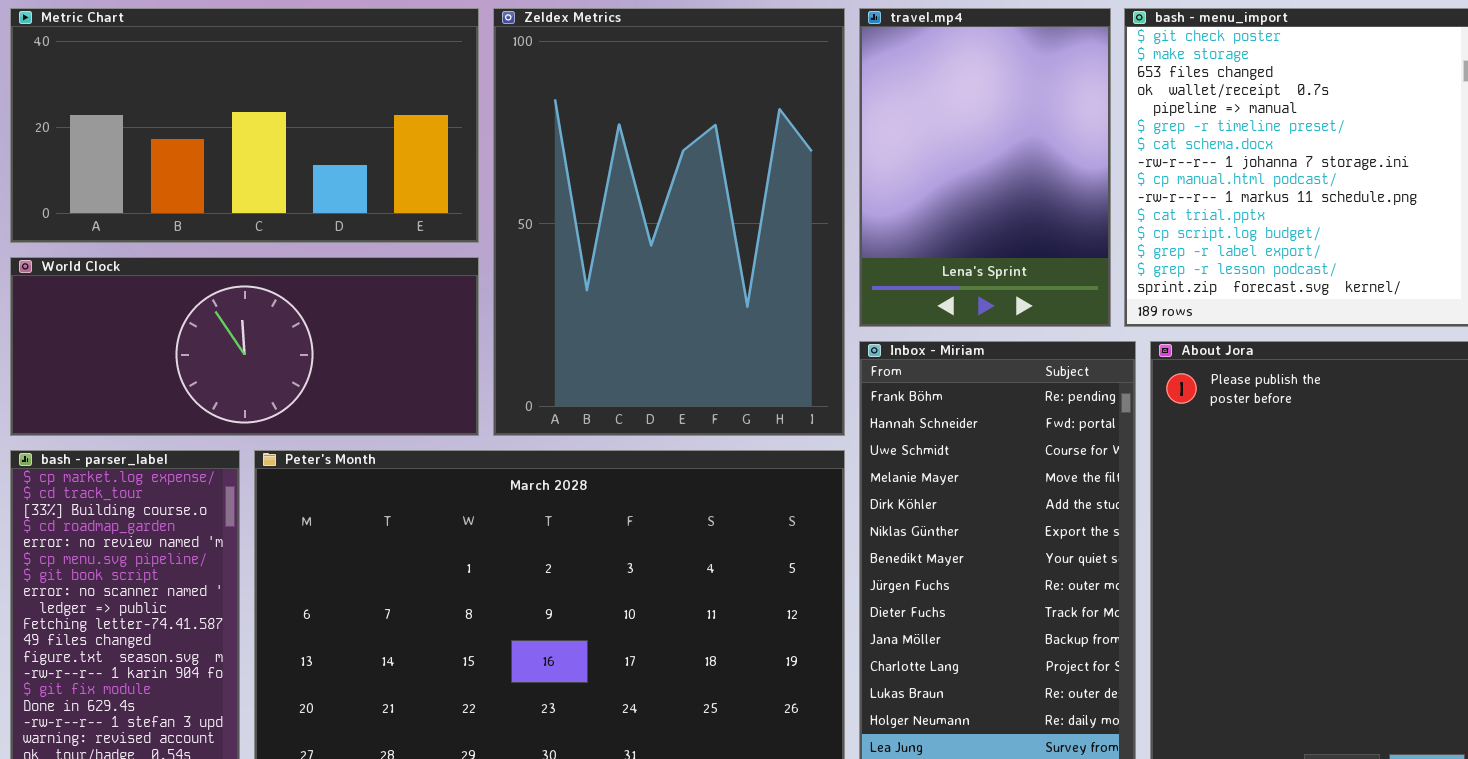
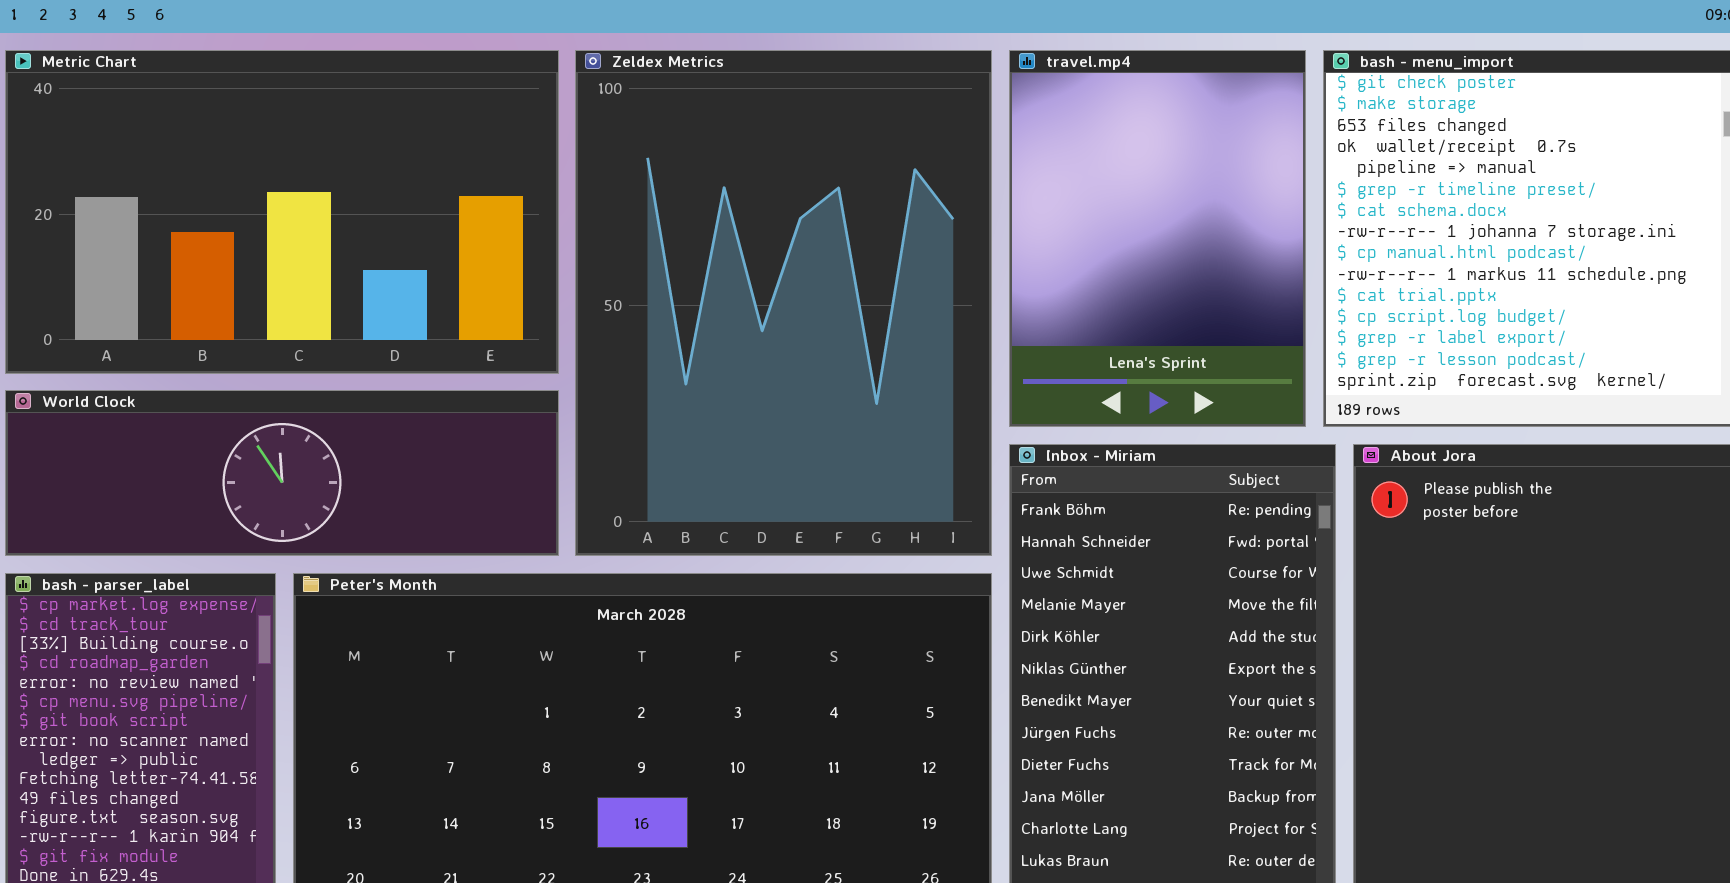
Metric Chart: [10,8,479,243] -> [5,50,559,374], resized
World Clock: [10,257,479,436] -> [5,390,559,556], resized

